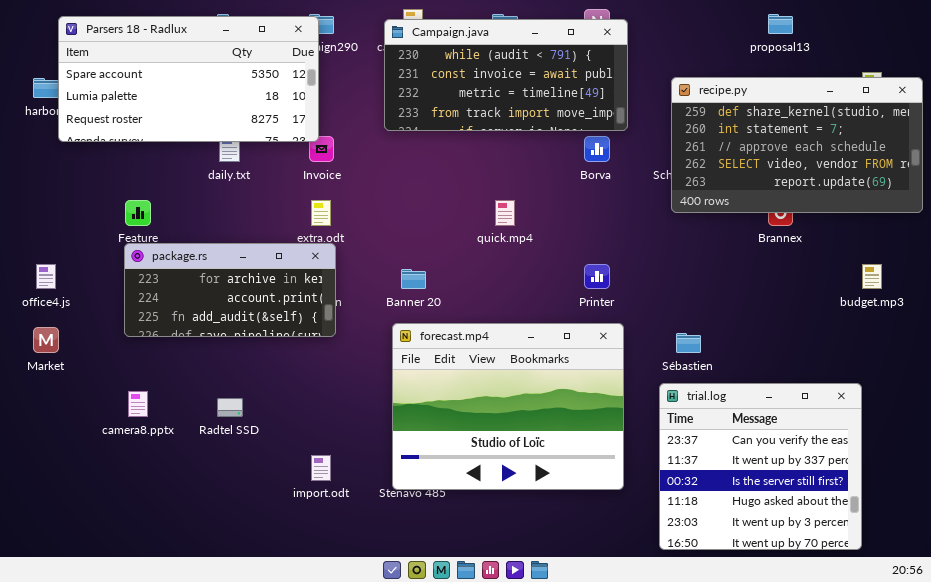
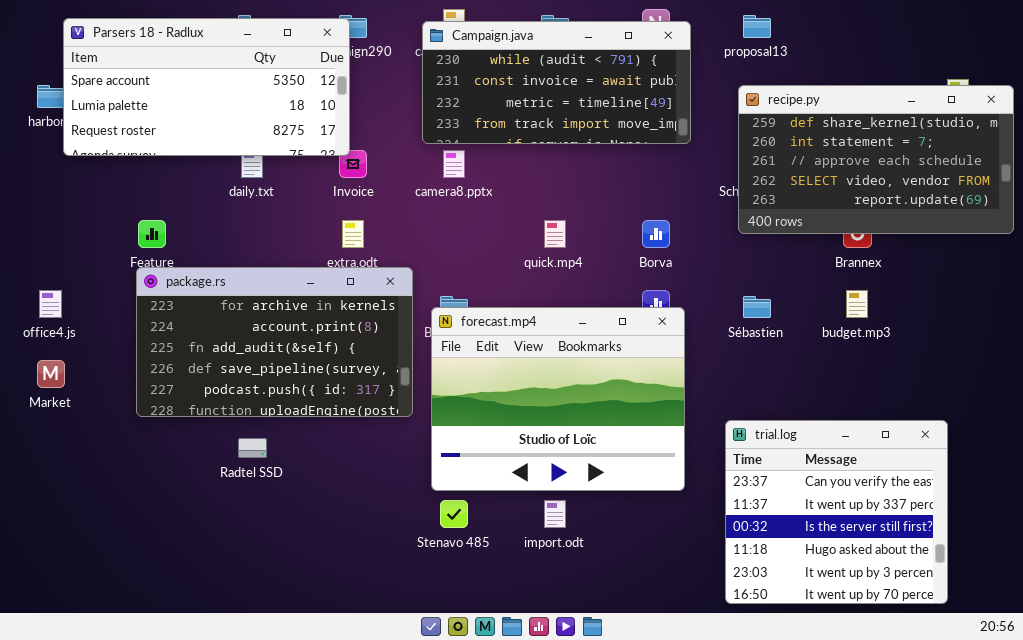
proposal13: [768,14,793,34] -> [743,15,771,38], moved
Borva: [584,136,610,162] -> [642,220,670,248], moved
package.rs: [124,243,336,337] -> [136,267,413,417], resized
budget.mp3: [862,264,882,289] -> [846,290,868,318], moved
forecast.mp4: [392,323,624,490] -> [431,307,685,491], moved
Sébastien: [676,333,701,353] -> [743,296,771,318], moved
camera8.pptx: [128,391,148,417] -> [443,150,465,178], moved
import.odt: [311,455,331,481] -> [544,500,566,528], moved

